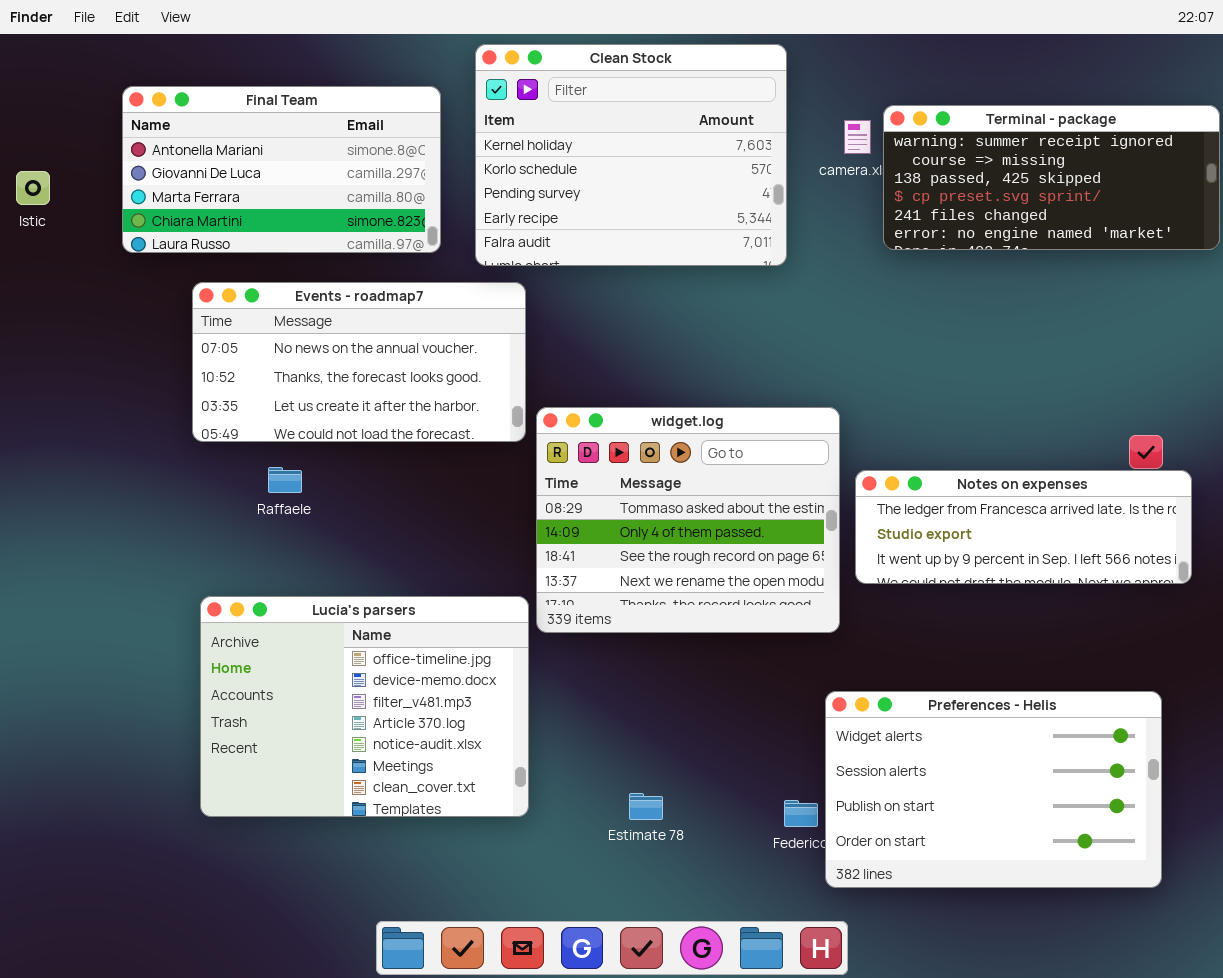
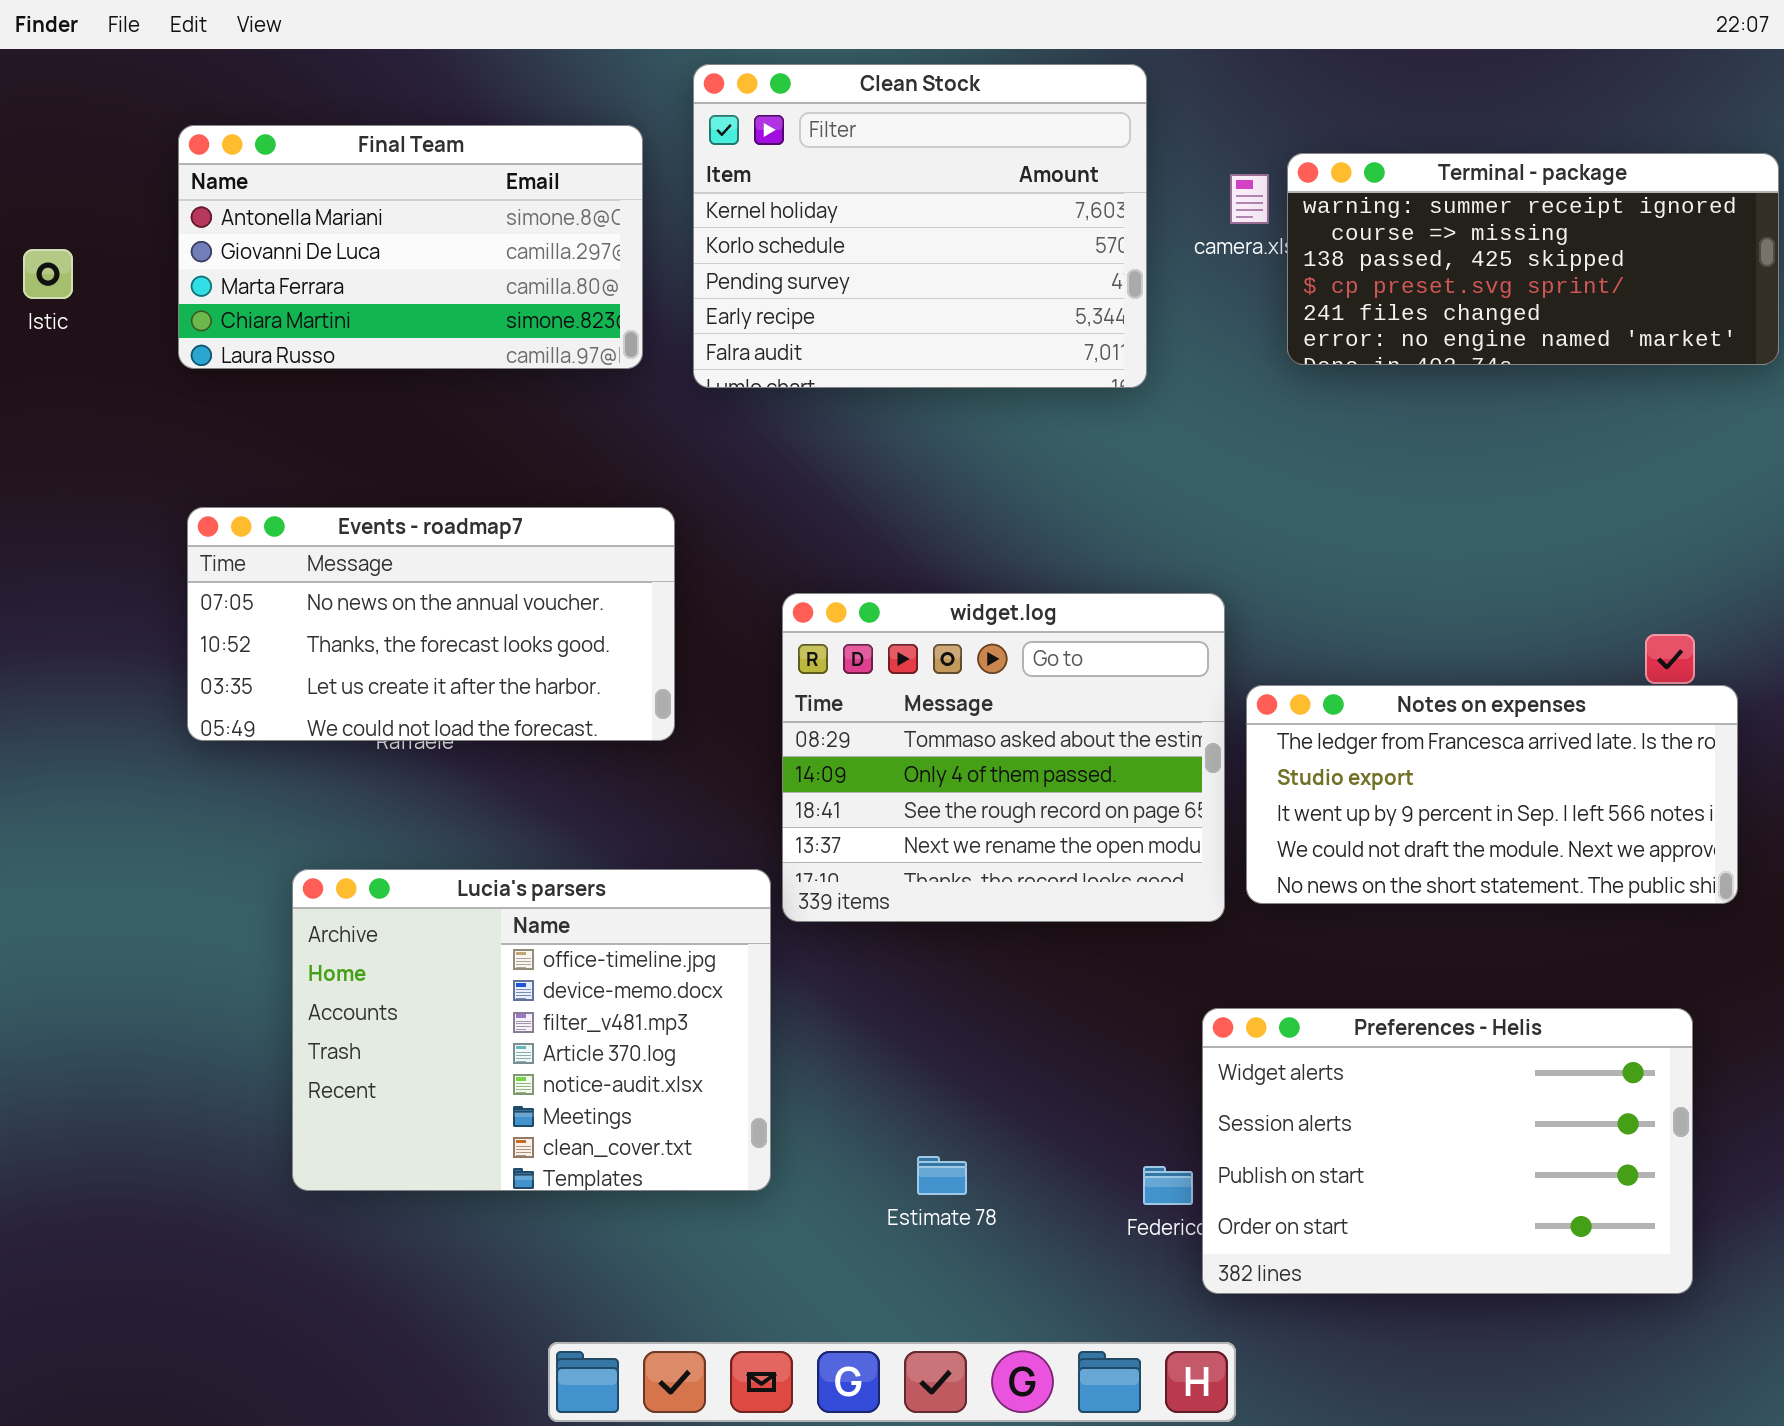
Events - roadmap7: [192,282,526,442] -> [187,507,675,741], moved
Notes on expenses: [855,470,1192,584] -> [1246,685,1738,904], resized

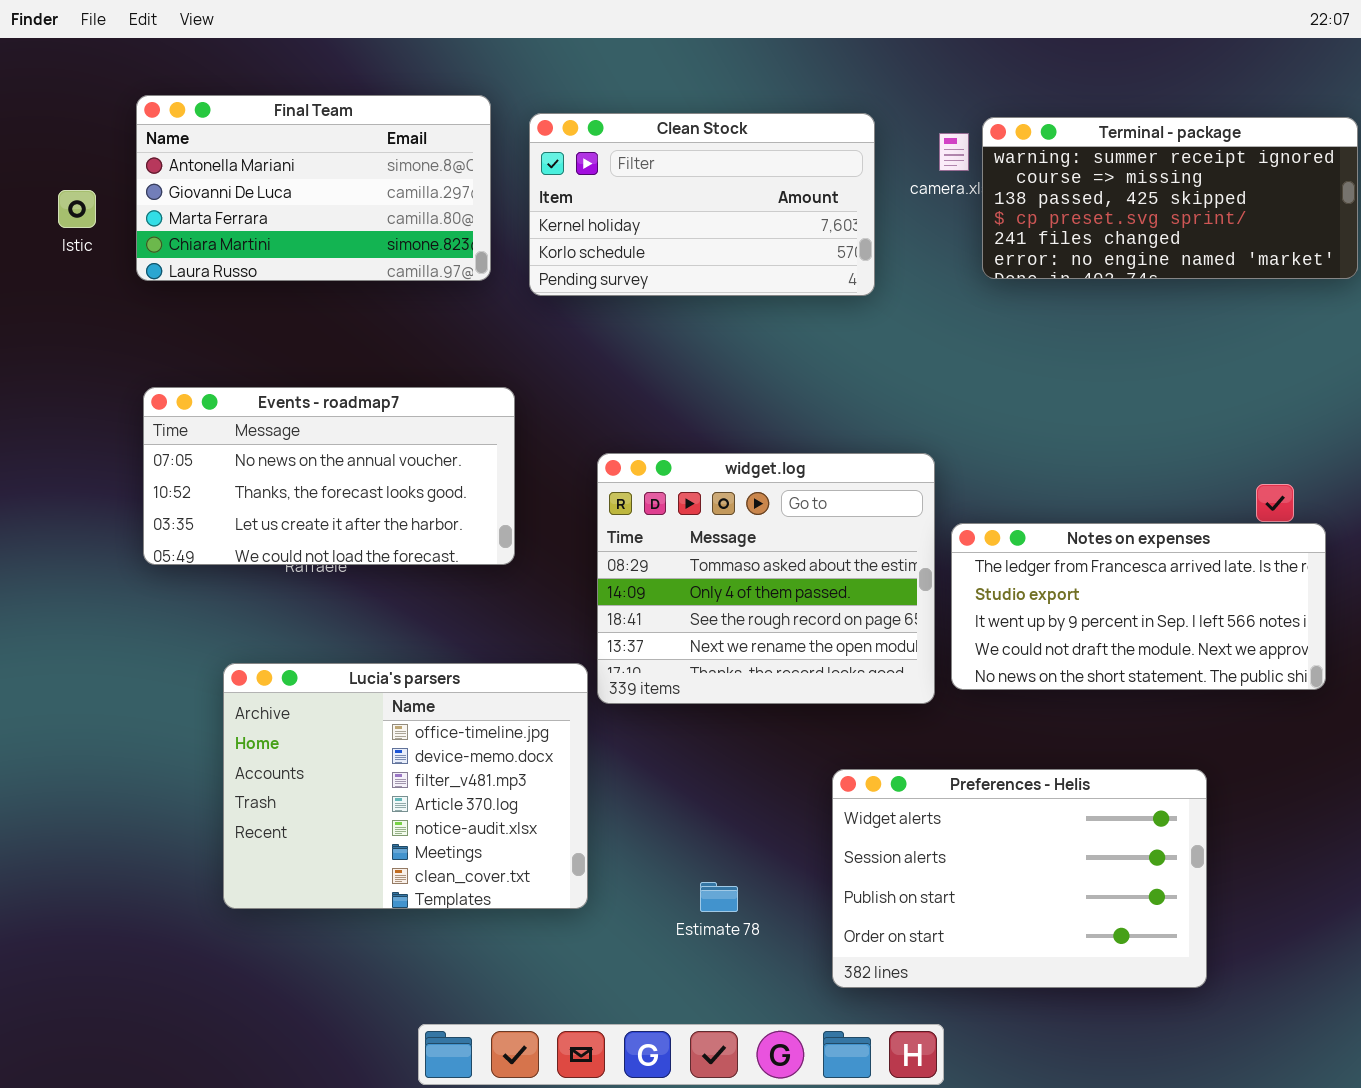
Clean Stock: [693,64,1147,388] -> [529,113,875,296], resized
Istic: [23,249,73,299] -> [58,190,96,228], moved
Preferences - Helis: [1202,1008,1693,1294] -> [832,769,1207,988], moved

